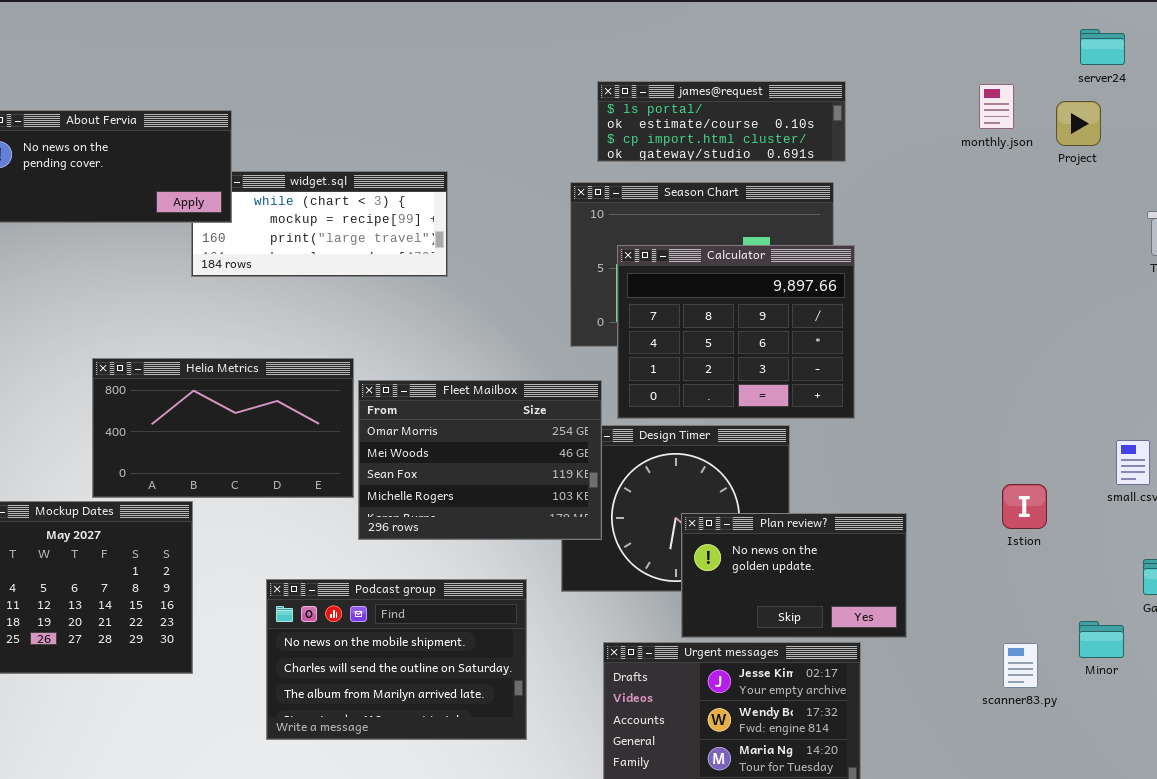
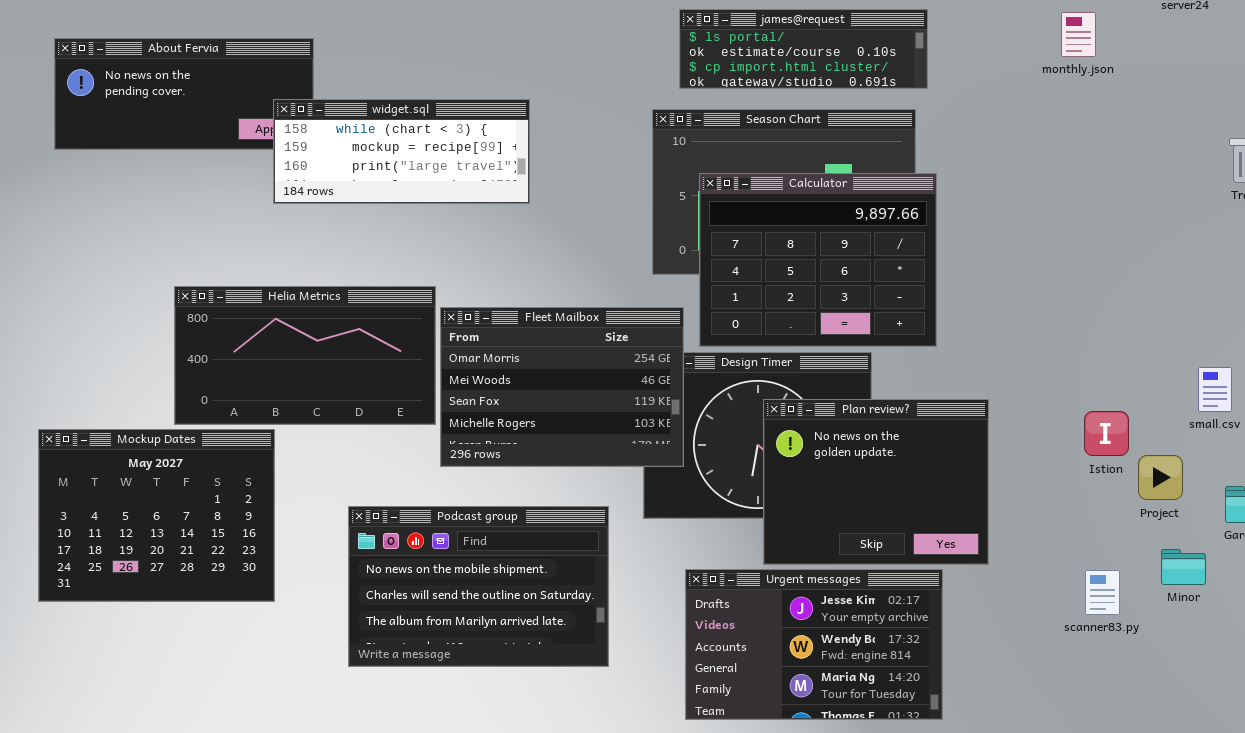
Project: [1056,101,1101,146] -> [1138,455,1183,500], moved
widget.sql: [191,171,448,277] -> [273,99,530,204], raised
Plan review?: [681,513,907,638] -> [763,399,989,565], resized

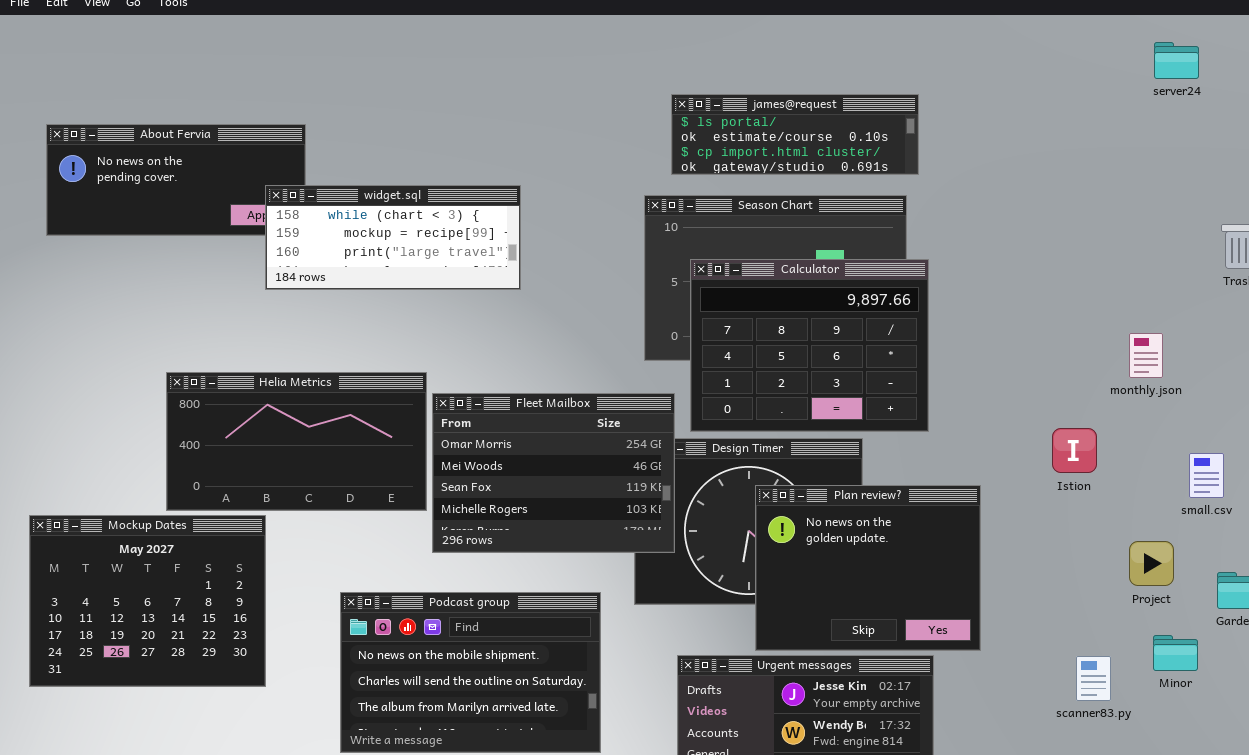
monthly.json: [1061,12,1096,57] -> [1129,333,1163,378], moved
Istion: [1084,411,1129,456] -> [1052,428,1097,473], moved

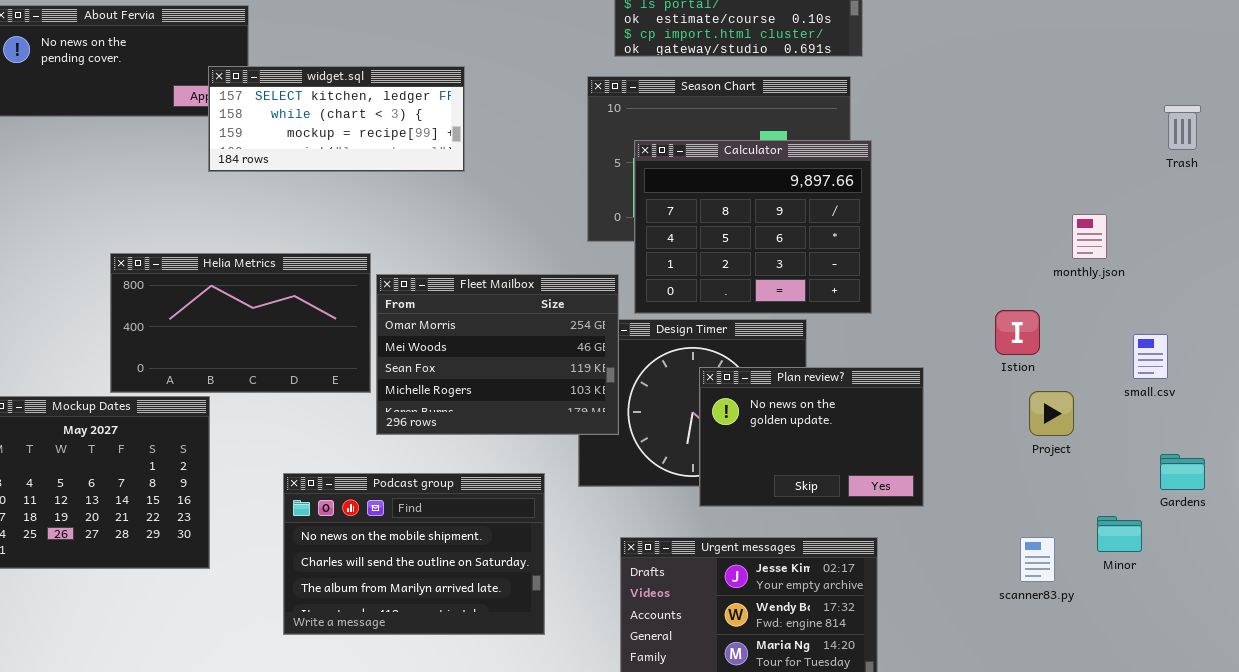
widget.sql: [265,185,521,290] -> [208,66,465,172], scrolled up 1 row
Plan review?: [755,485,981,651] -> [699,367,924,507], resized
Project: [1129,541,1174,586] -> [1029,391,1074,436], moved

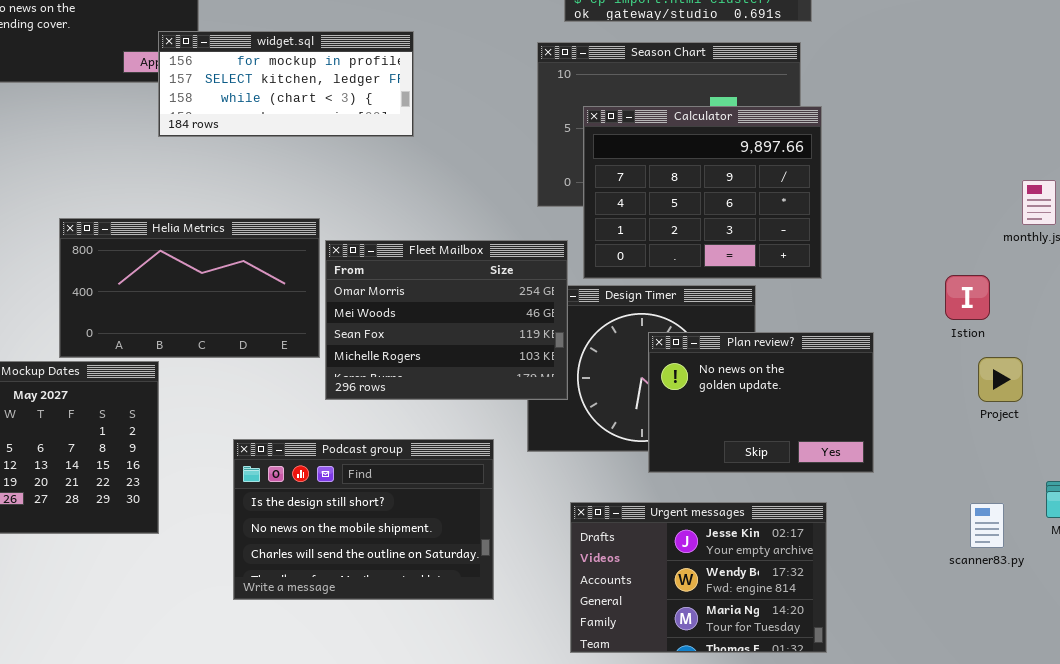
widget.sql: [208,66,465,172] -> [158,31,414,137], scrolled up 1 row
Podcast group: [283,473,545,635] -> [233,439,494,600], scrolled up 1 row

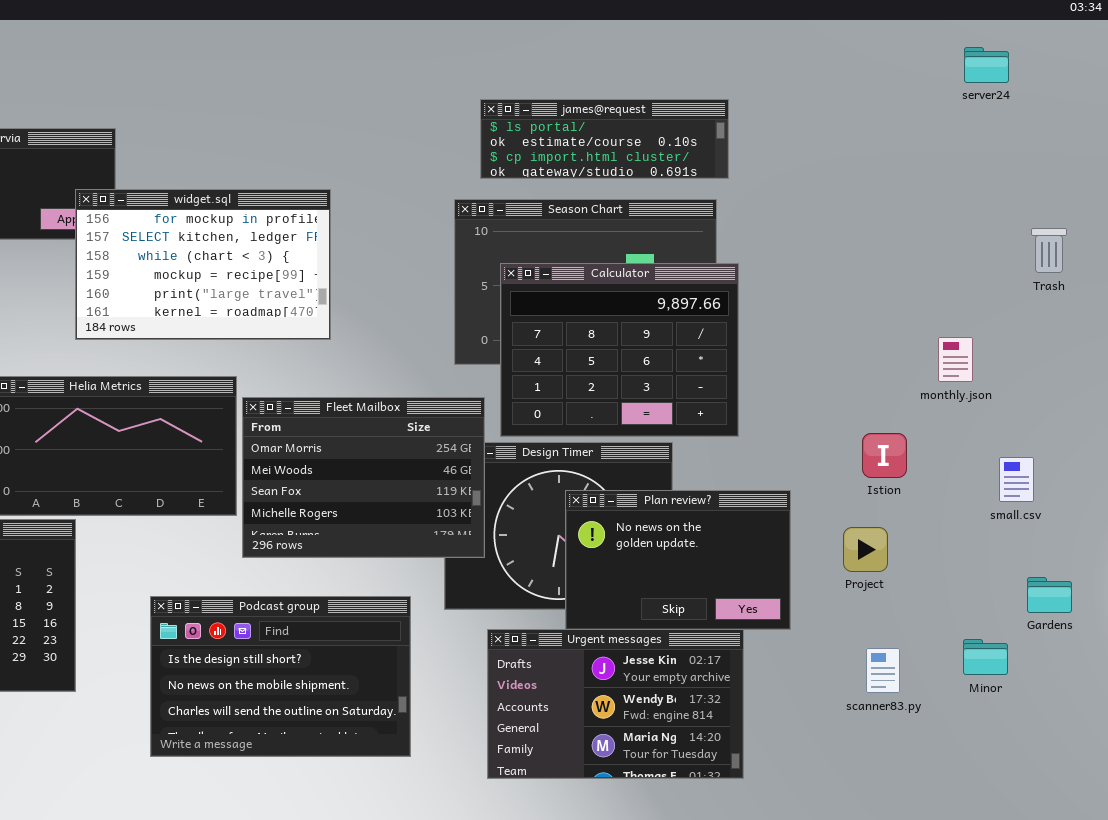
widget.sql: [158,31,414,137] -> [75,189,331,340], resized
Project: [978,357,1023,402] -> [843,527,888,572], moved
Urgent messages: [570,502,827,653] -> [487,629,744,779], moved
scanner83.py: [970,503,1004,548] -> [866,648,900,693], moved

